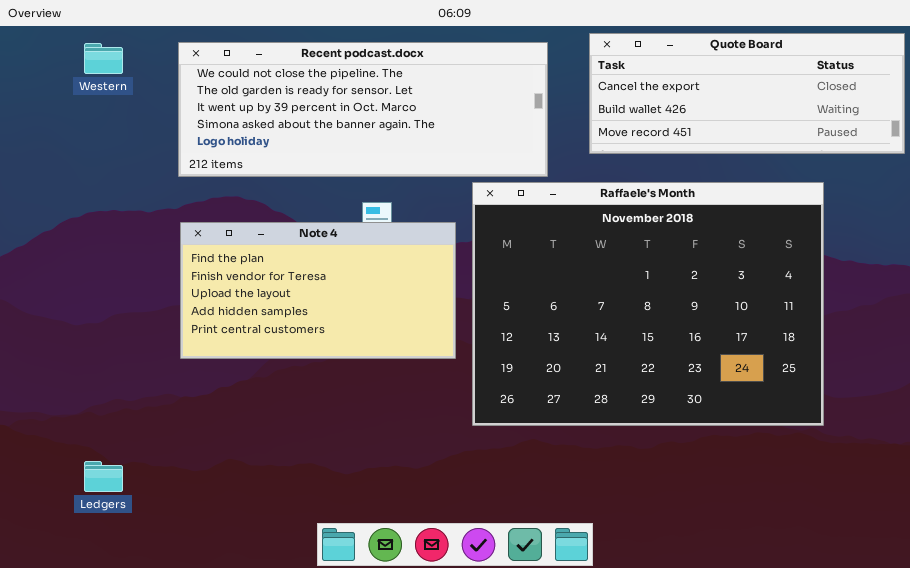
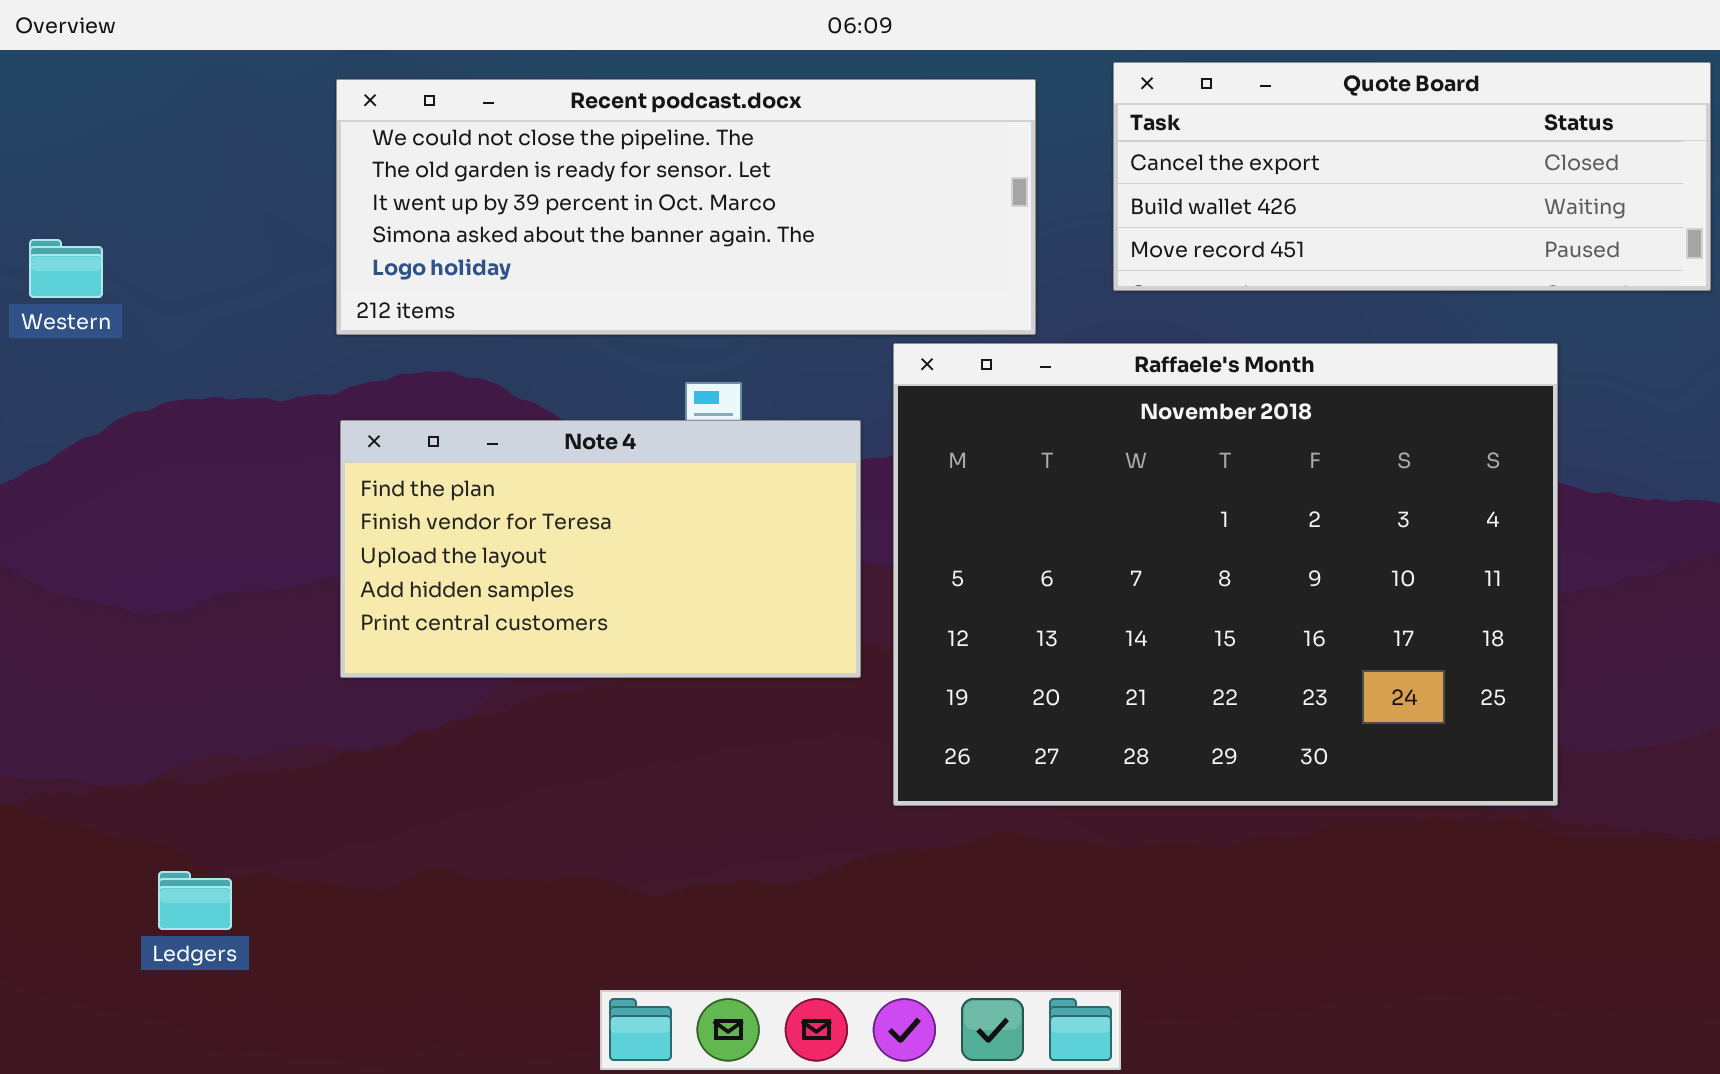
Western: [84,43,123,74] -> [29,239,103,298], moved

